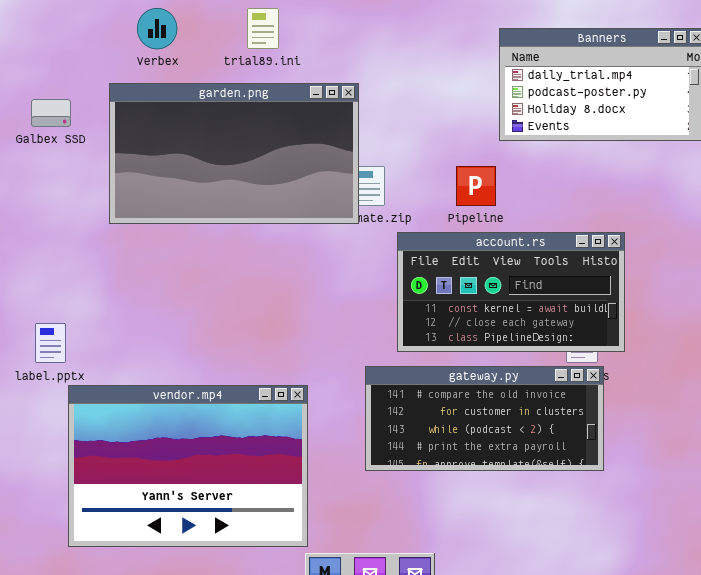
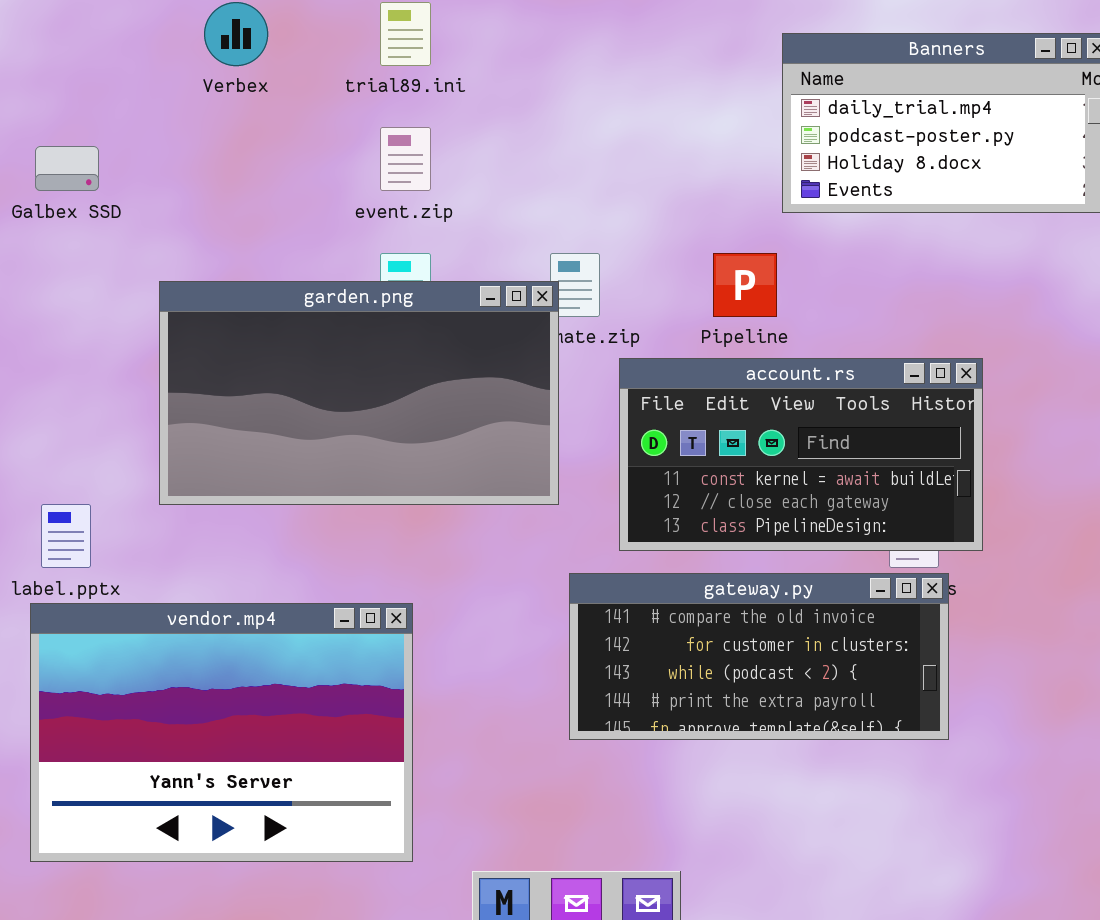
garden.png: [109,83,359,224] -> [159,281,559,505], moved
vendor.mp4: [68,385,308,547] -> [30,603,413,862], moved

